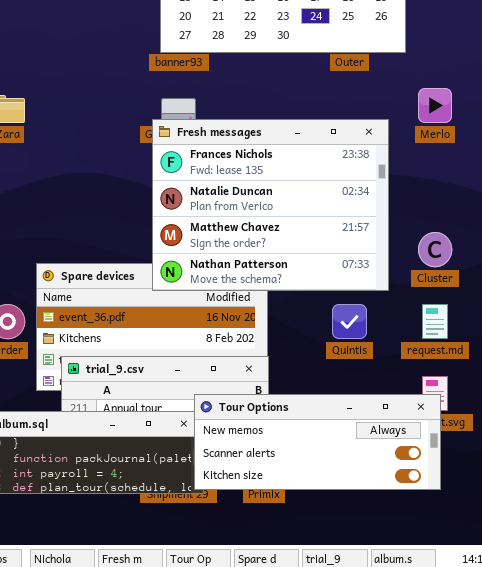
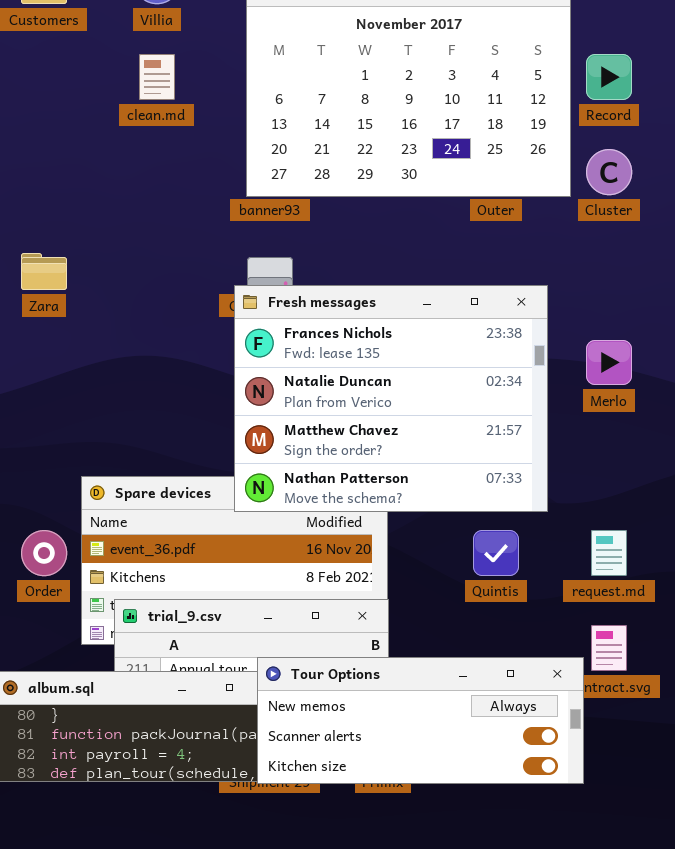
Merlo: [418,88,452,123] -> [586,340,632,385], moved
Cluster: [418,232,452,267] -> [586,149,632,195], moved
Tour Options: [194,394,441,490] -> [257,657,584,784], moved

